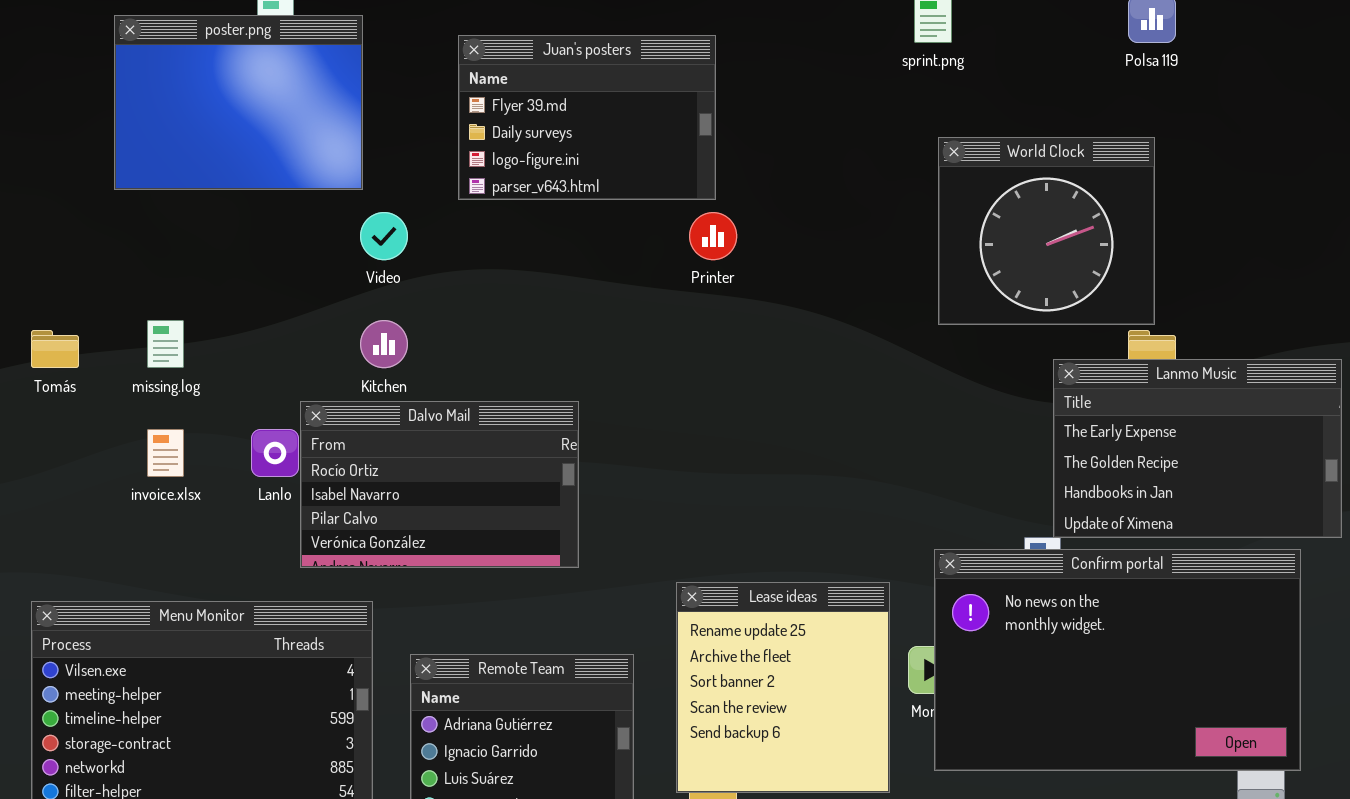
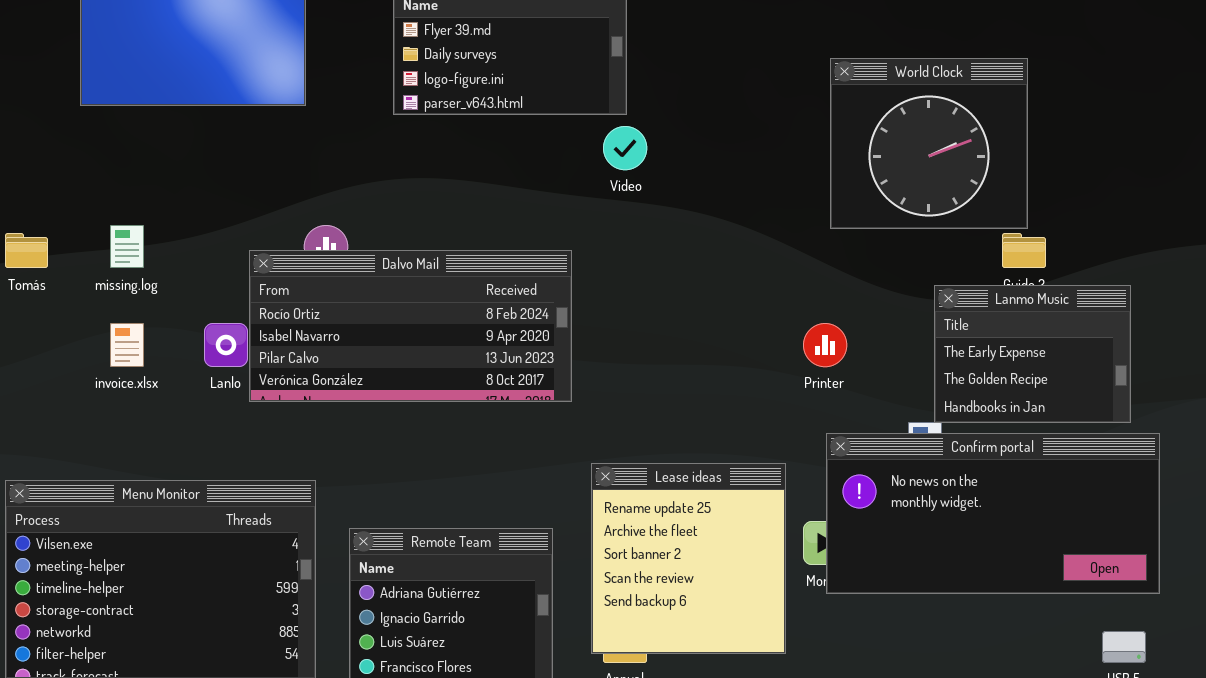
Video: [360,212,408,260] -> [603,126,647,170], moved
Printer: [689,212,737,260] -> [803,323,847,367], moved
Lanmo Music: [1053,359,1342,538] -> [934,285,1131,423], resized
Dalvo Mail: [300,401,579,568] -> [249,250,572,402], moved, resized
Confirm portal: [934,549,1301,771] -> [826,433,1160,594], resized

